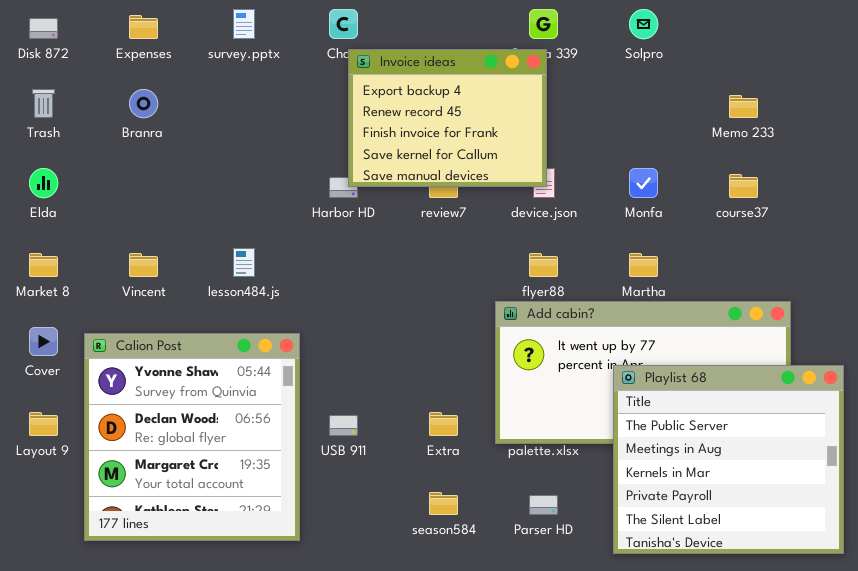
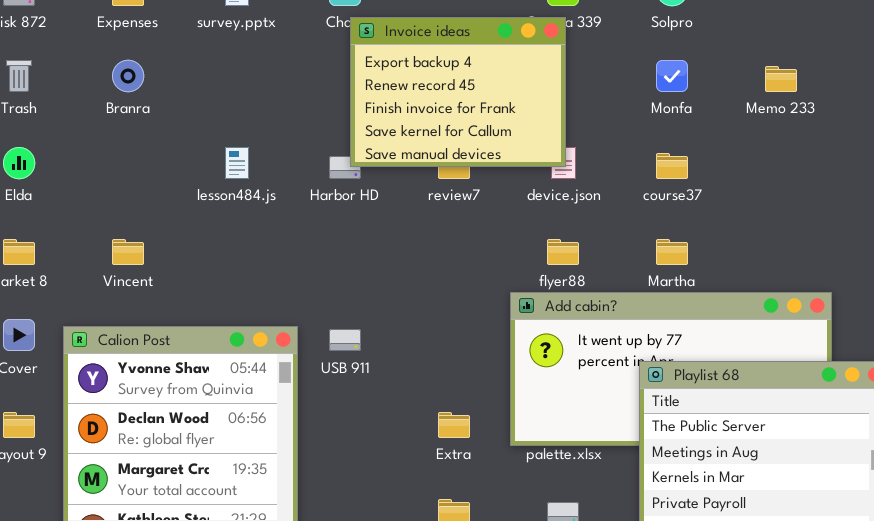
Monfa: [629,168,658,198] -> [656,60,688,92], moved
course37: [729,174,758,198] -> [656,153,688,179], moved
lesson484.js: [233,248,255,277] -> [225,147,249,179], moved
USB 911: [329,415,358,436] -> [329,329,361,351], moved

